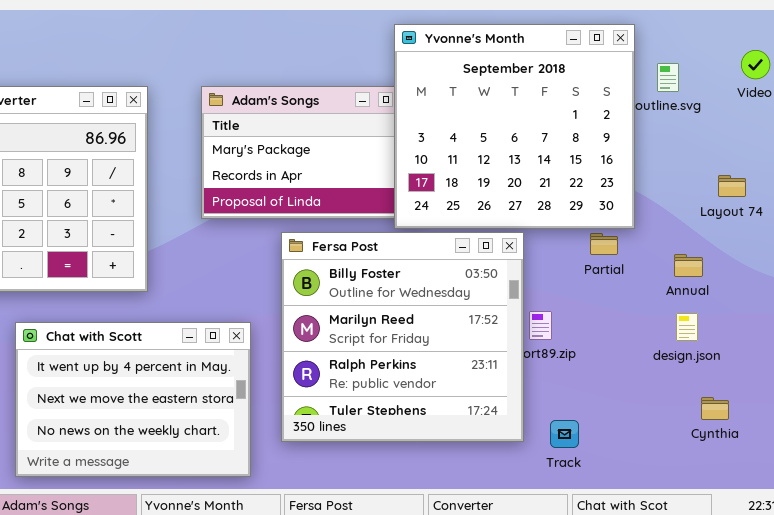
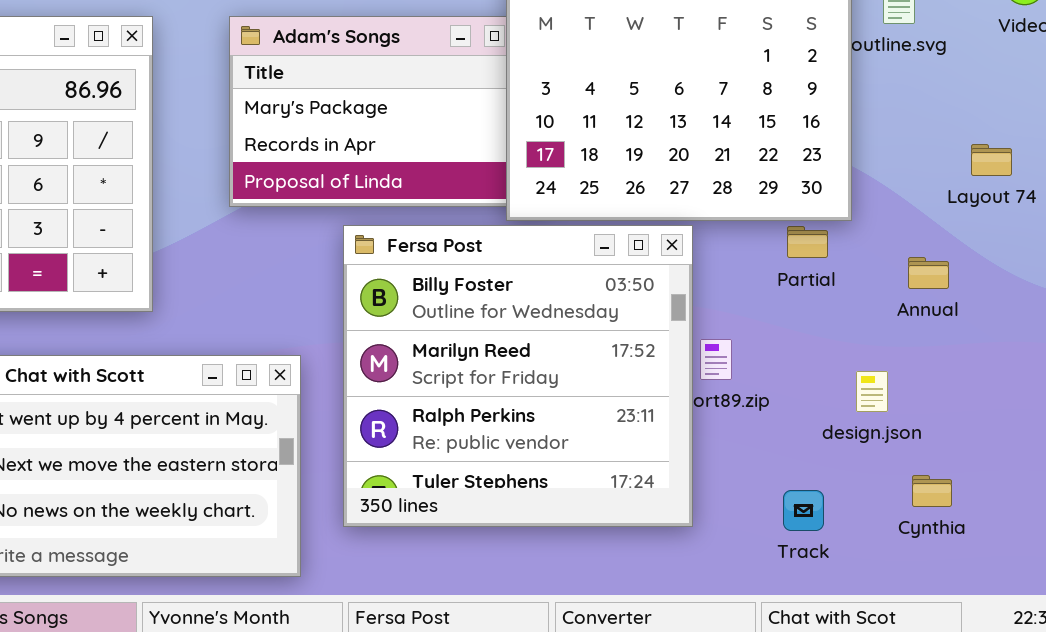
design.json: [676,313,698,341] -> [856,371,888,412], moved
Cynthia: [701,397,729,420] -> [912,475,952,507], moved
Track: [550,420,579,448] -> [783,490,824,531], moved

